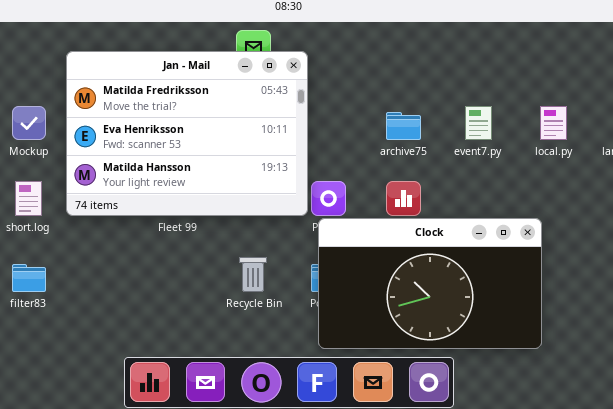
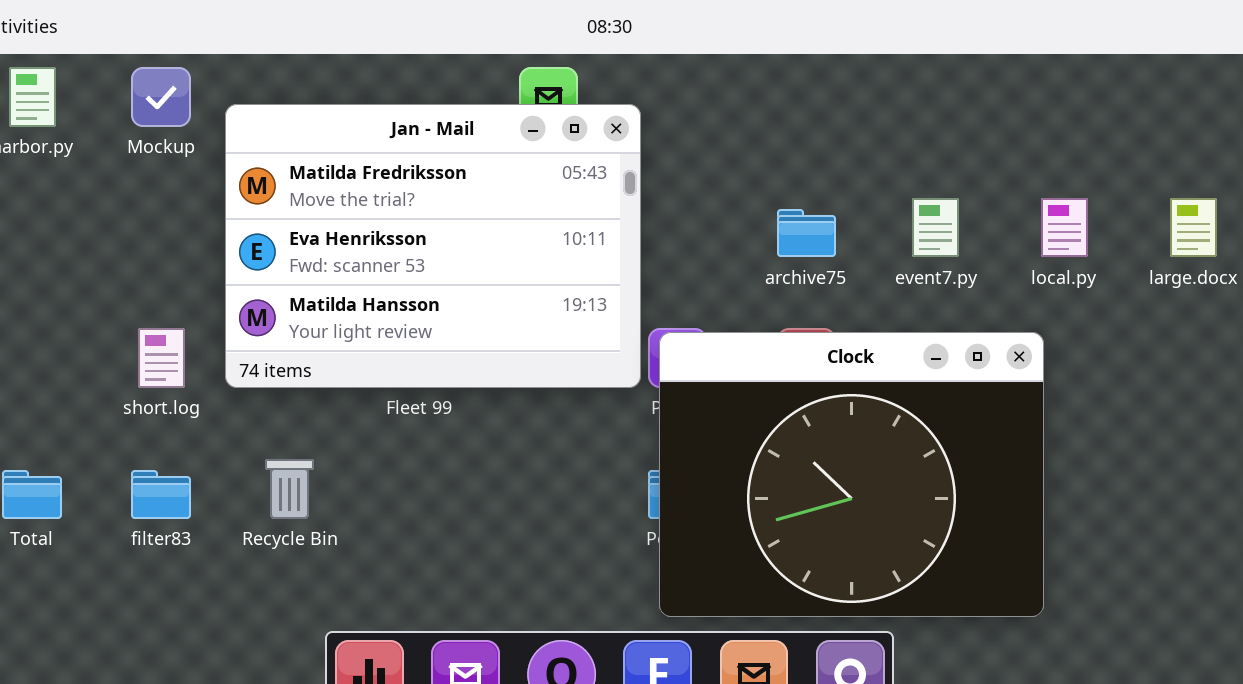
Mockup: [12,106,46,140] -> [131,67,191,127], moved
Clock: [318,218,542,349] -> [659,332,1044,617], resized
Recycle Bin: [239,257,267,292] -> [265,459,314,519], moved

